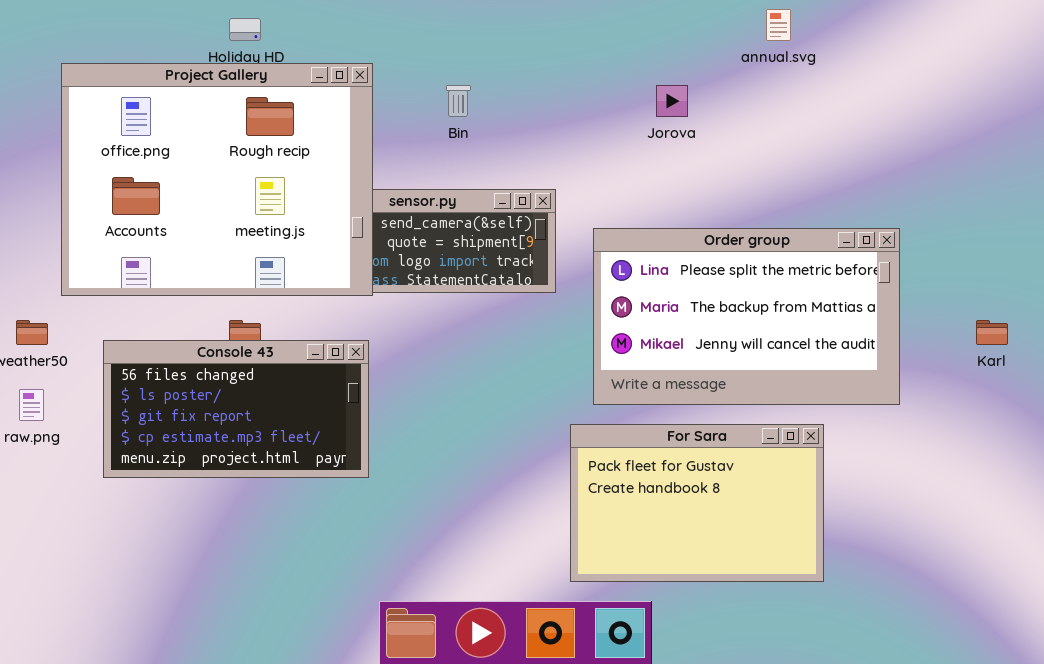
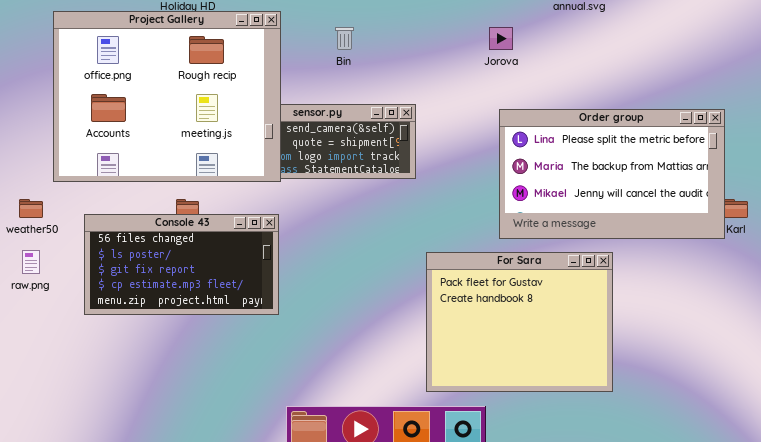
Order group: [593,228,900,405] -> [499,109,725,239], moved
For Sara: [570,424,824,582] -> [426,252,613,392], resized

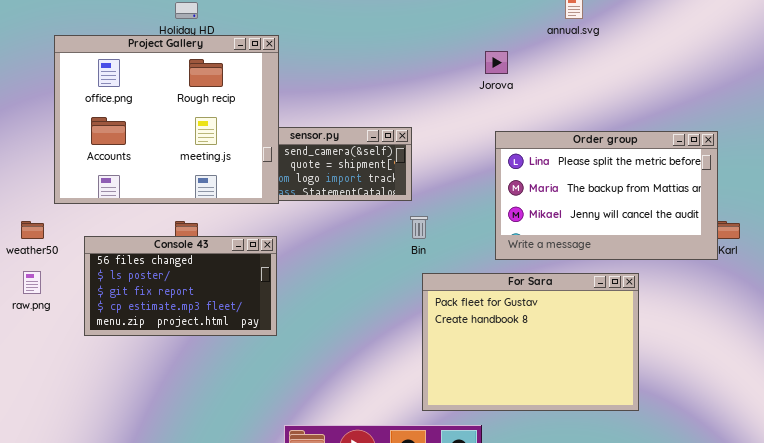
Bin: [335,27,354,50] -> [410,216,428,239], moved
For Sara: [426,252,613,392] -> [422,273,639,411], resized

